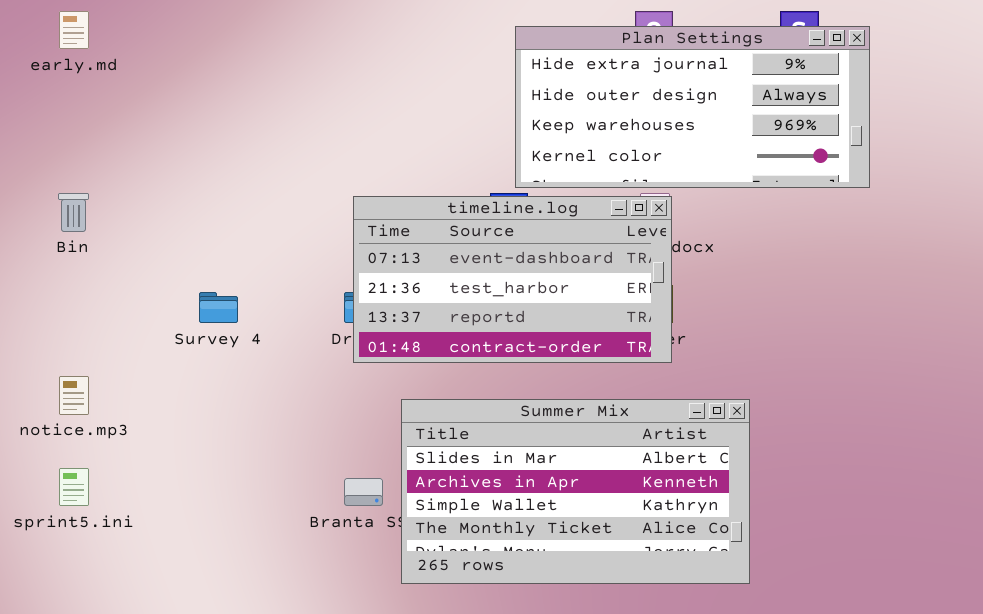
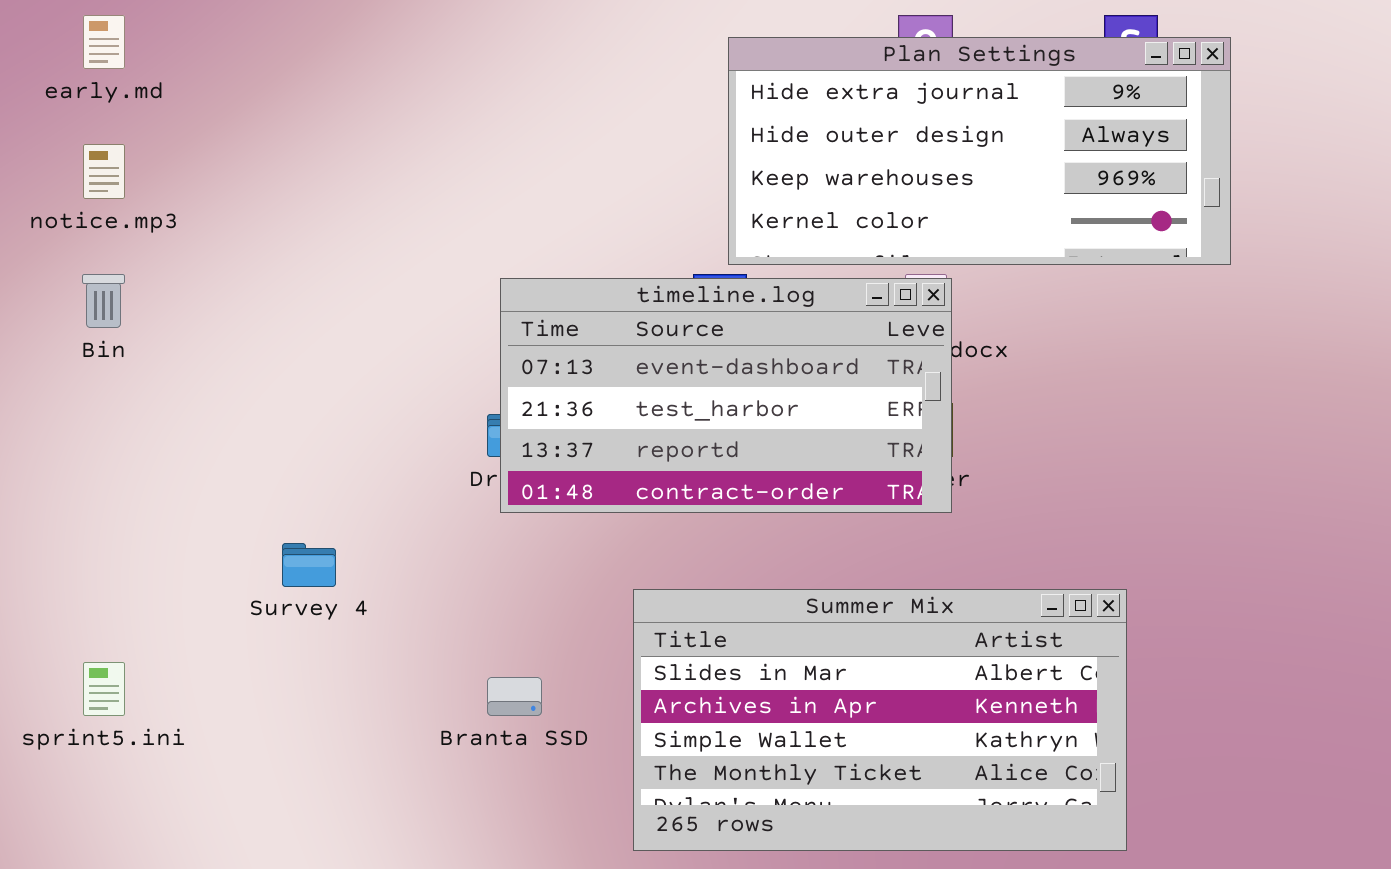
Survey 4: [199,292,238,323] -> [282,543,336,587], moved
notice.mp3: [59,376,89,415] -> [83,144,125,199], moved
Summer Mix: [401,399,750,584] -> [633,589,1127,851], moved

